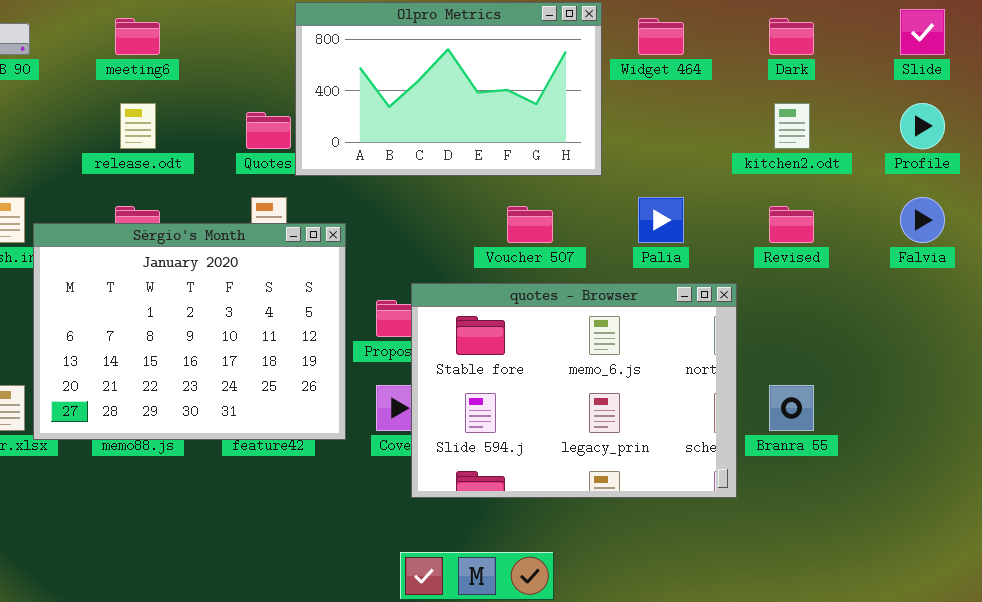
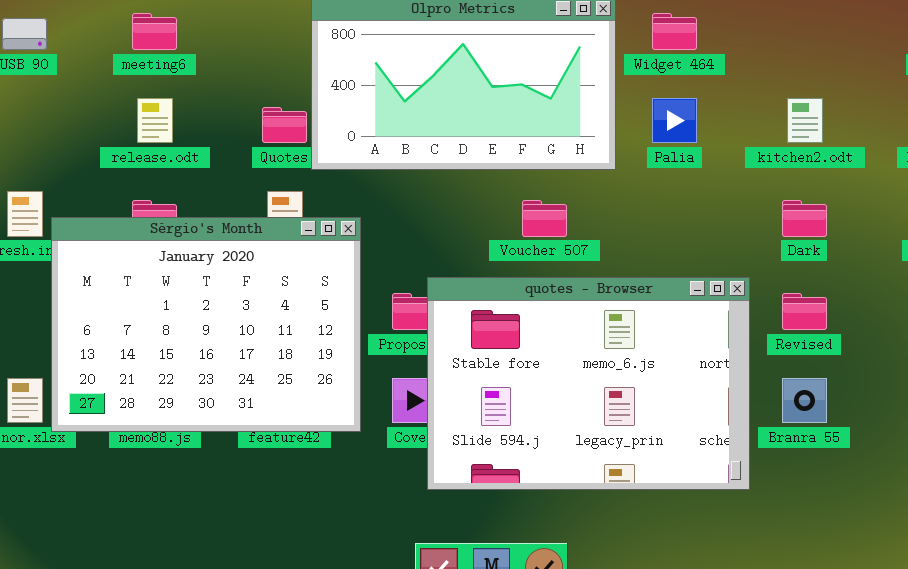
Dark: [769,18,814,55] -> [782,200,827,237], moved
Palia: [638,197,684,243] -> [652,98,697,143], moved
Revised: [769,206,814,243] -> [782,293,827,330], moved

